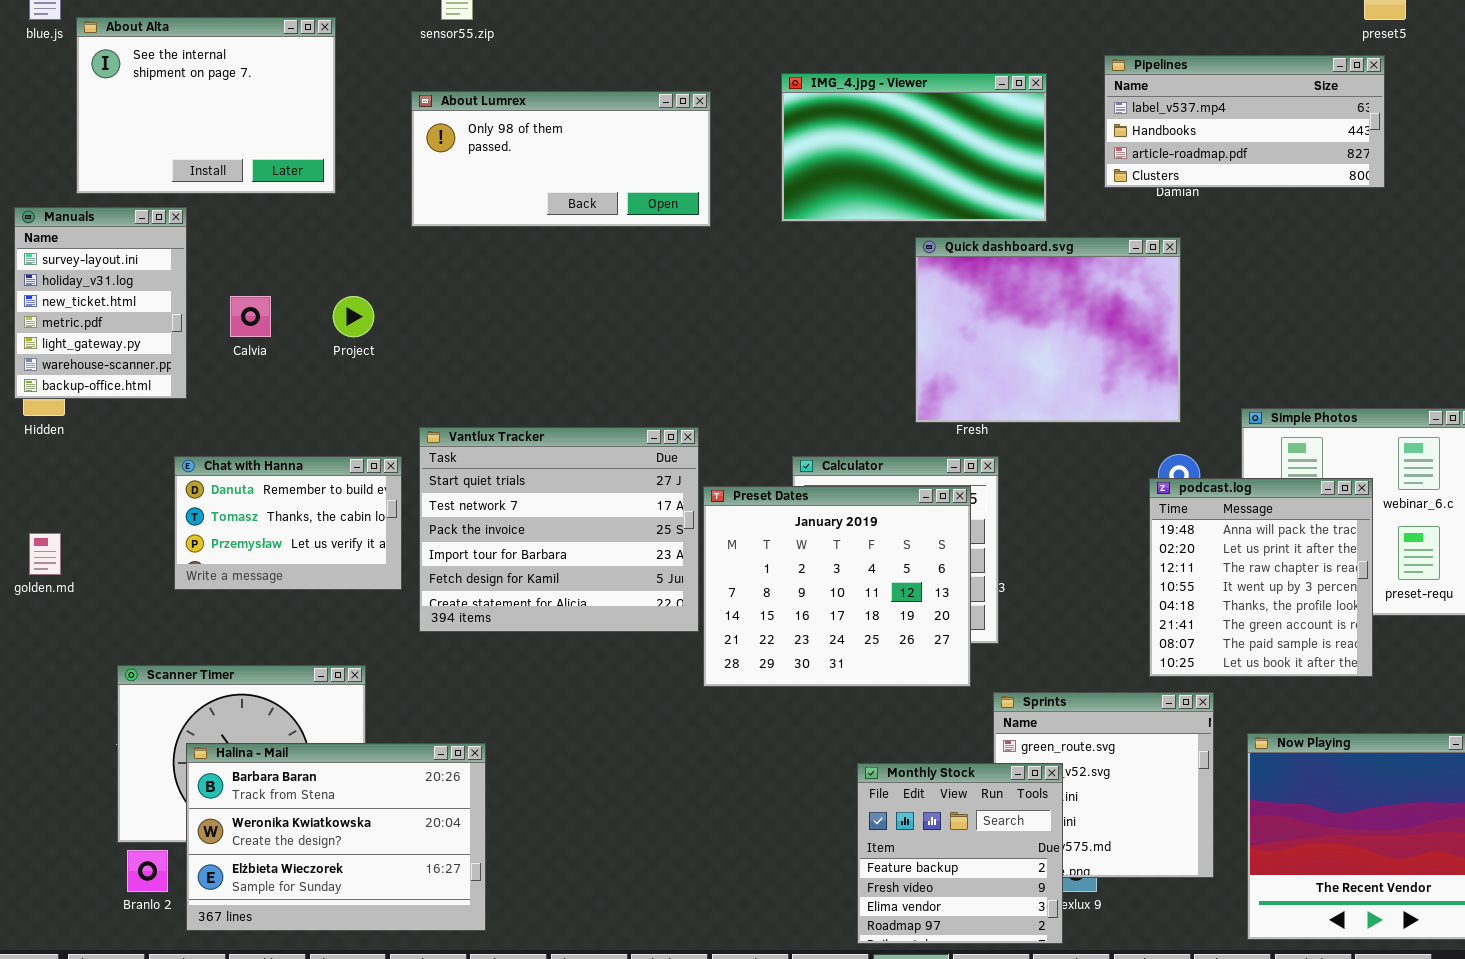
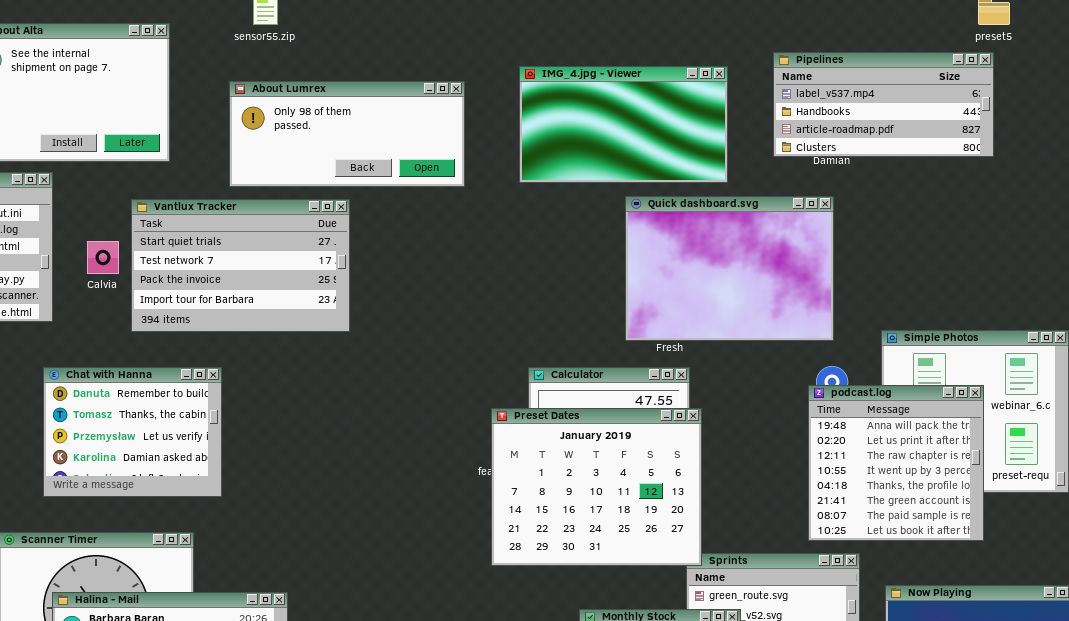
Vantlux Tracker: [419,427,699,632] -> [131,199,350,332], moved, resized
Chat with Hanna: [174,456,402,590] -> [43,367,222,497], resized
Preset Dates: [703,486,971,687] -> [491,408,702,566], moved

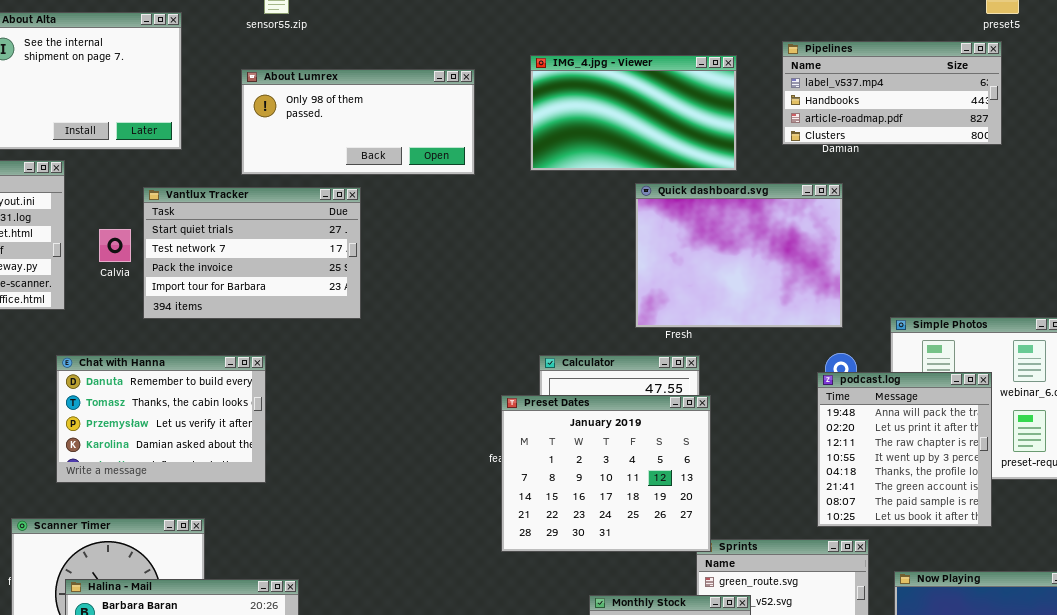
Chat with Hanna: [43,367,222,497] -> [56,355,266,483], resized

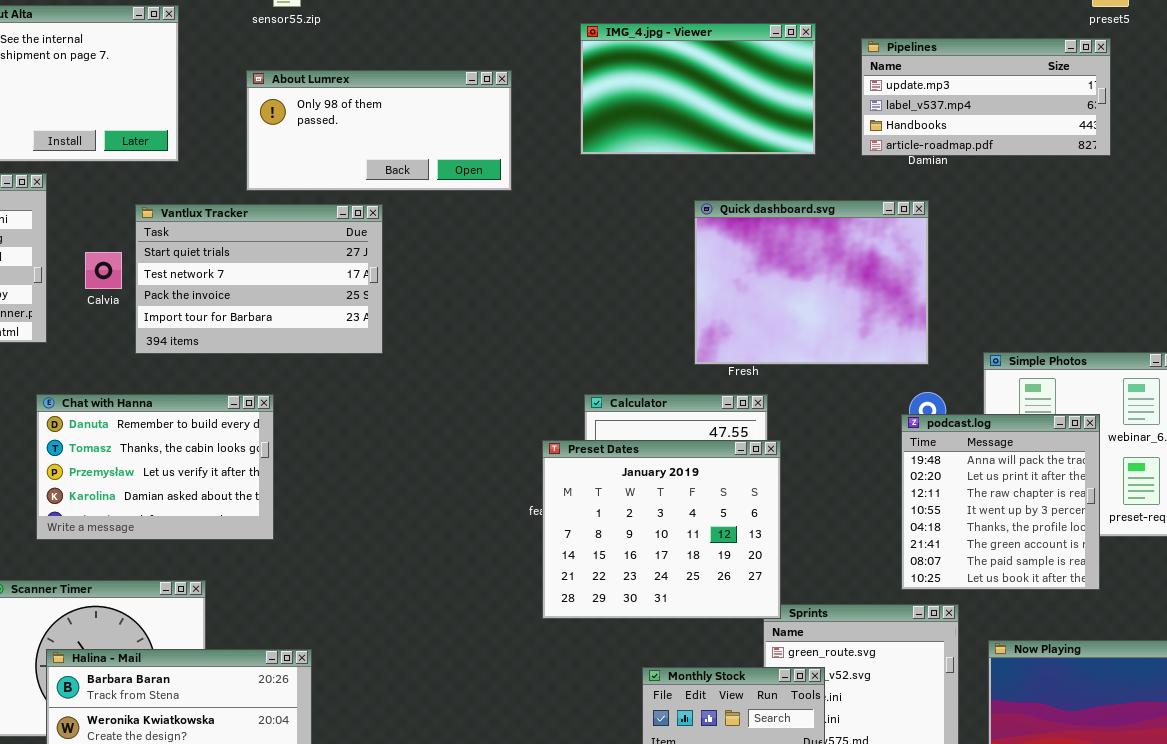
Pipelines: [782,41,1002,145] -> [861,38,1111,156], scrolled up 1 row
IMG_4.jpg - Viewer: [530,55,737,171] -> [580,23,816,155], moved

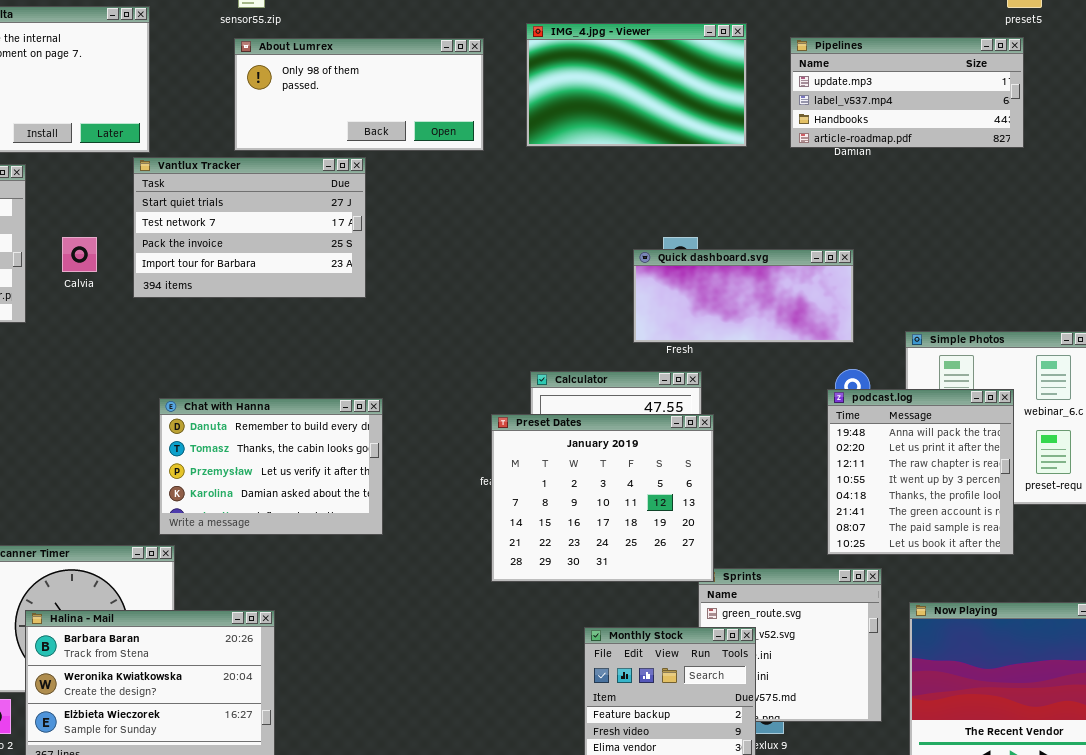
About Lumrex: [246,70,512,191] -> [234,38,484,151], moved
Quick dashboard.svg: [694,200,929,365] -> [633,249,854,343], resized
Vantlux Tracker: [135,204,383,354] -> [133,157,366,298], moved
Chat with Hanna: [36,394,274,540] -> [159,398,383,535], moved

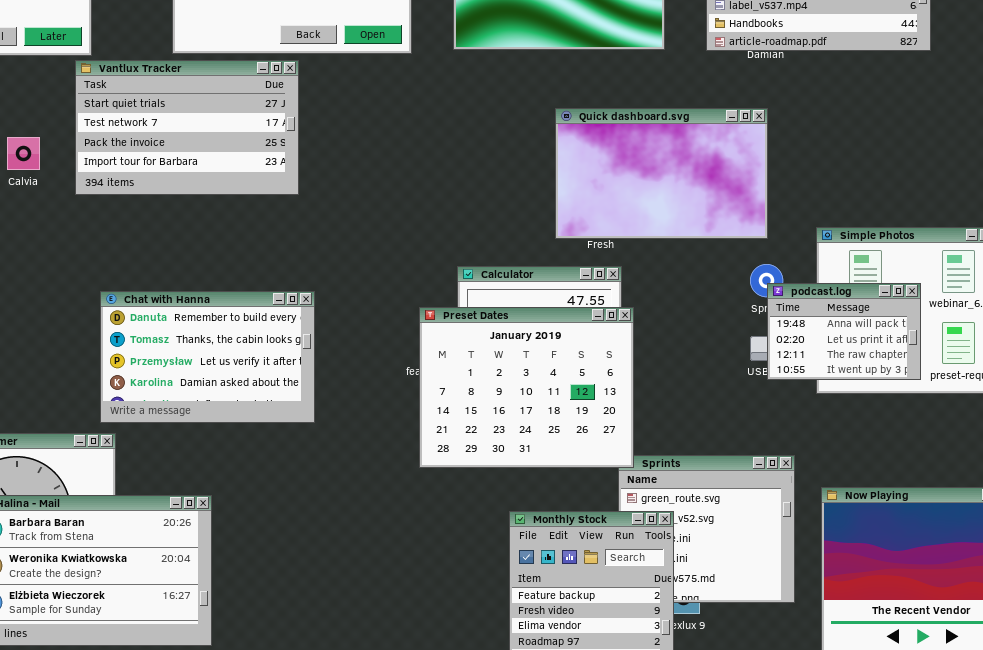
Quick dashboard.svg: [633,249,854,343] -> [555,108,768,239], resized
podcast.log: [827,389,1014,555] -> [767,283,921,380], resized

